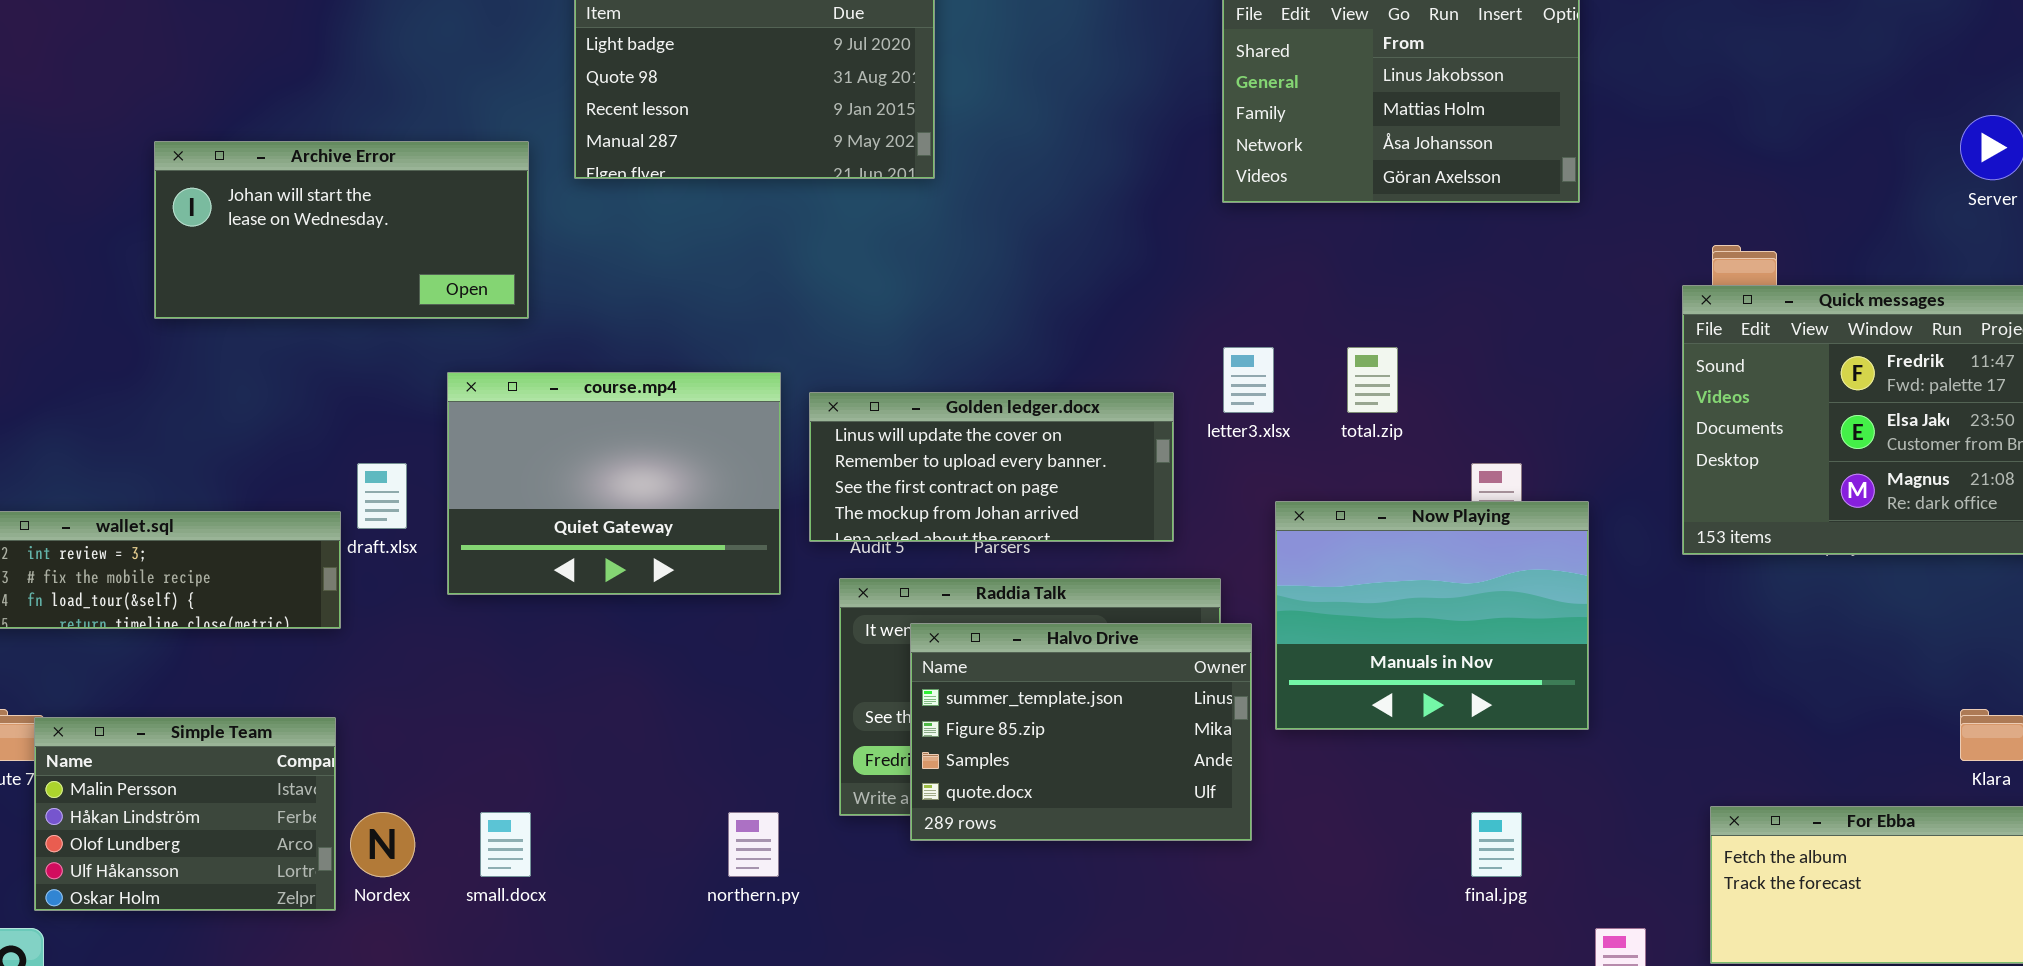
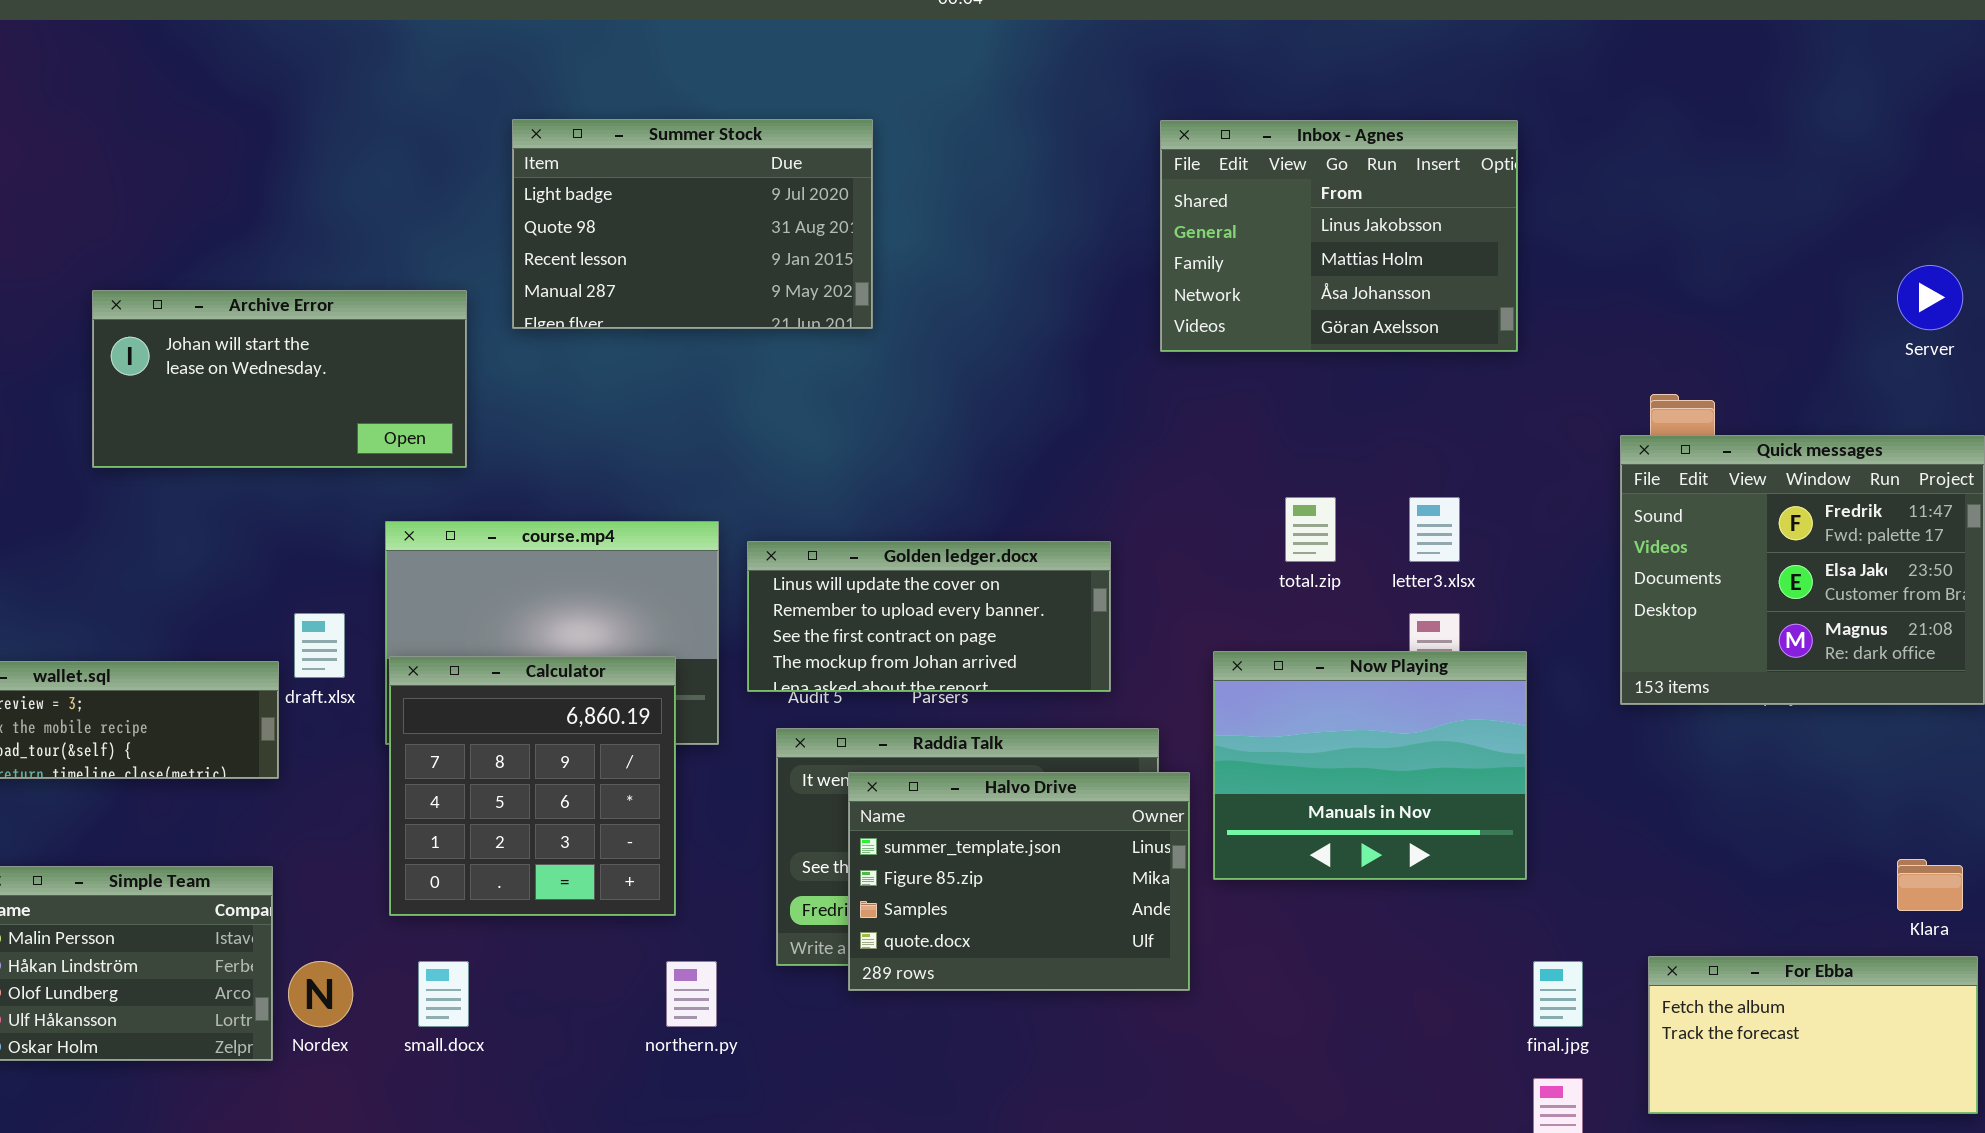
letter3.xlsx: [1223,347,1274,413] -> [1409,497,1460,562], moved
Calculator: none -> [389,656,676,916], opened
final.jpg: [1471,812,1522,877] -> [1533,961,1583,1027], moved

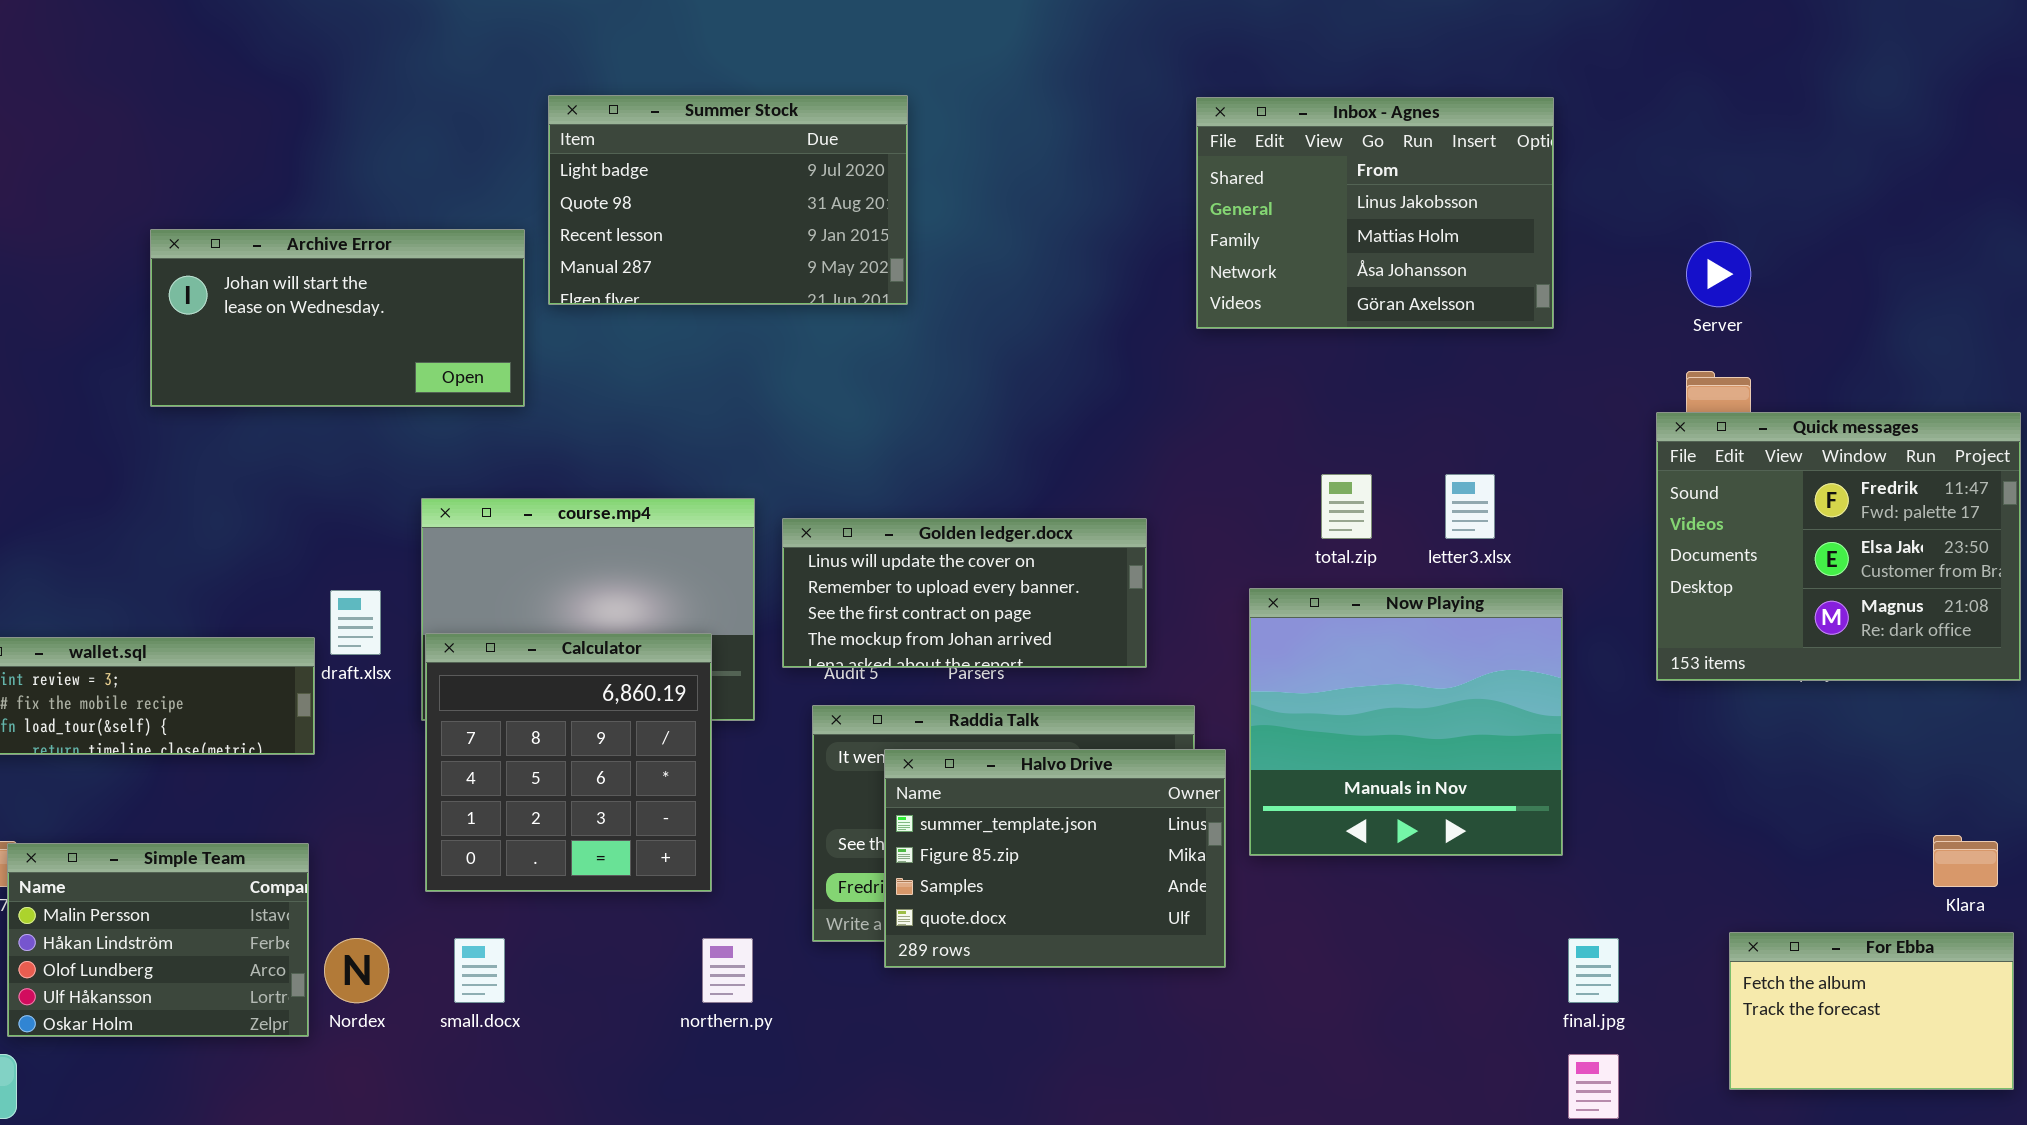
Server: [1897,265,1963,330] -> [1686,241,1751,307], moved
Archive Error: [92,290,467,468] -> [150,229,525,407], moved
Now Playing: [1213,651,1527,880] -> [1249,588,1563,856], resized
For Ebba: [1648,956,1978,1114] -> [1729,932,2014,1090], resized

